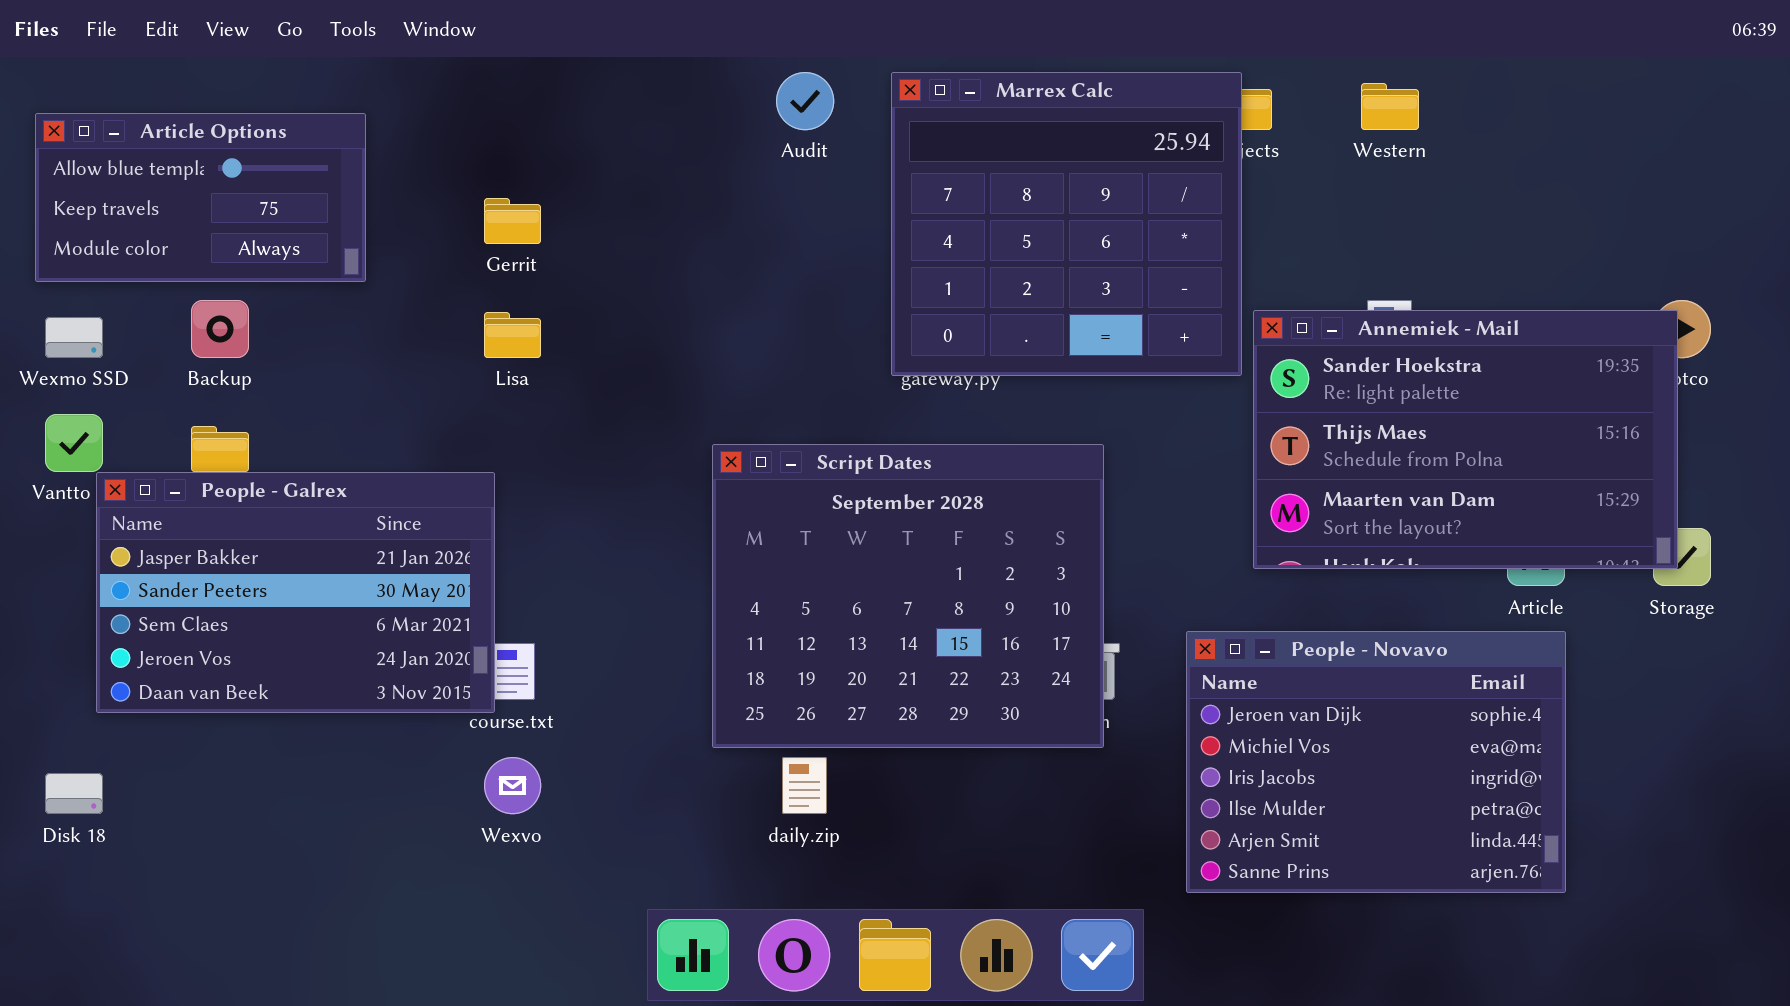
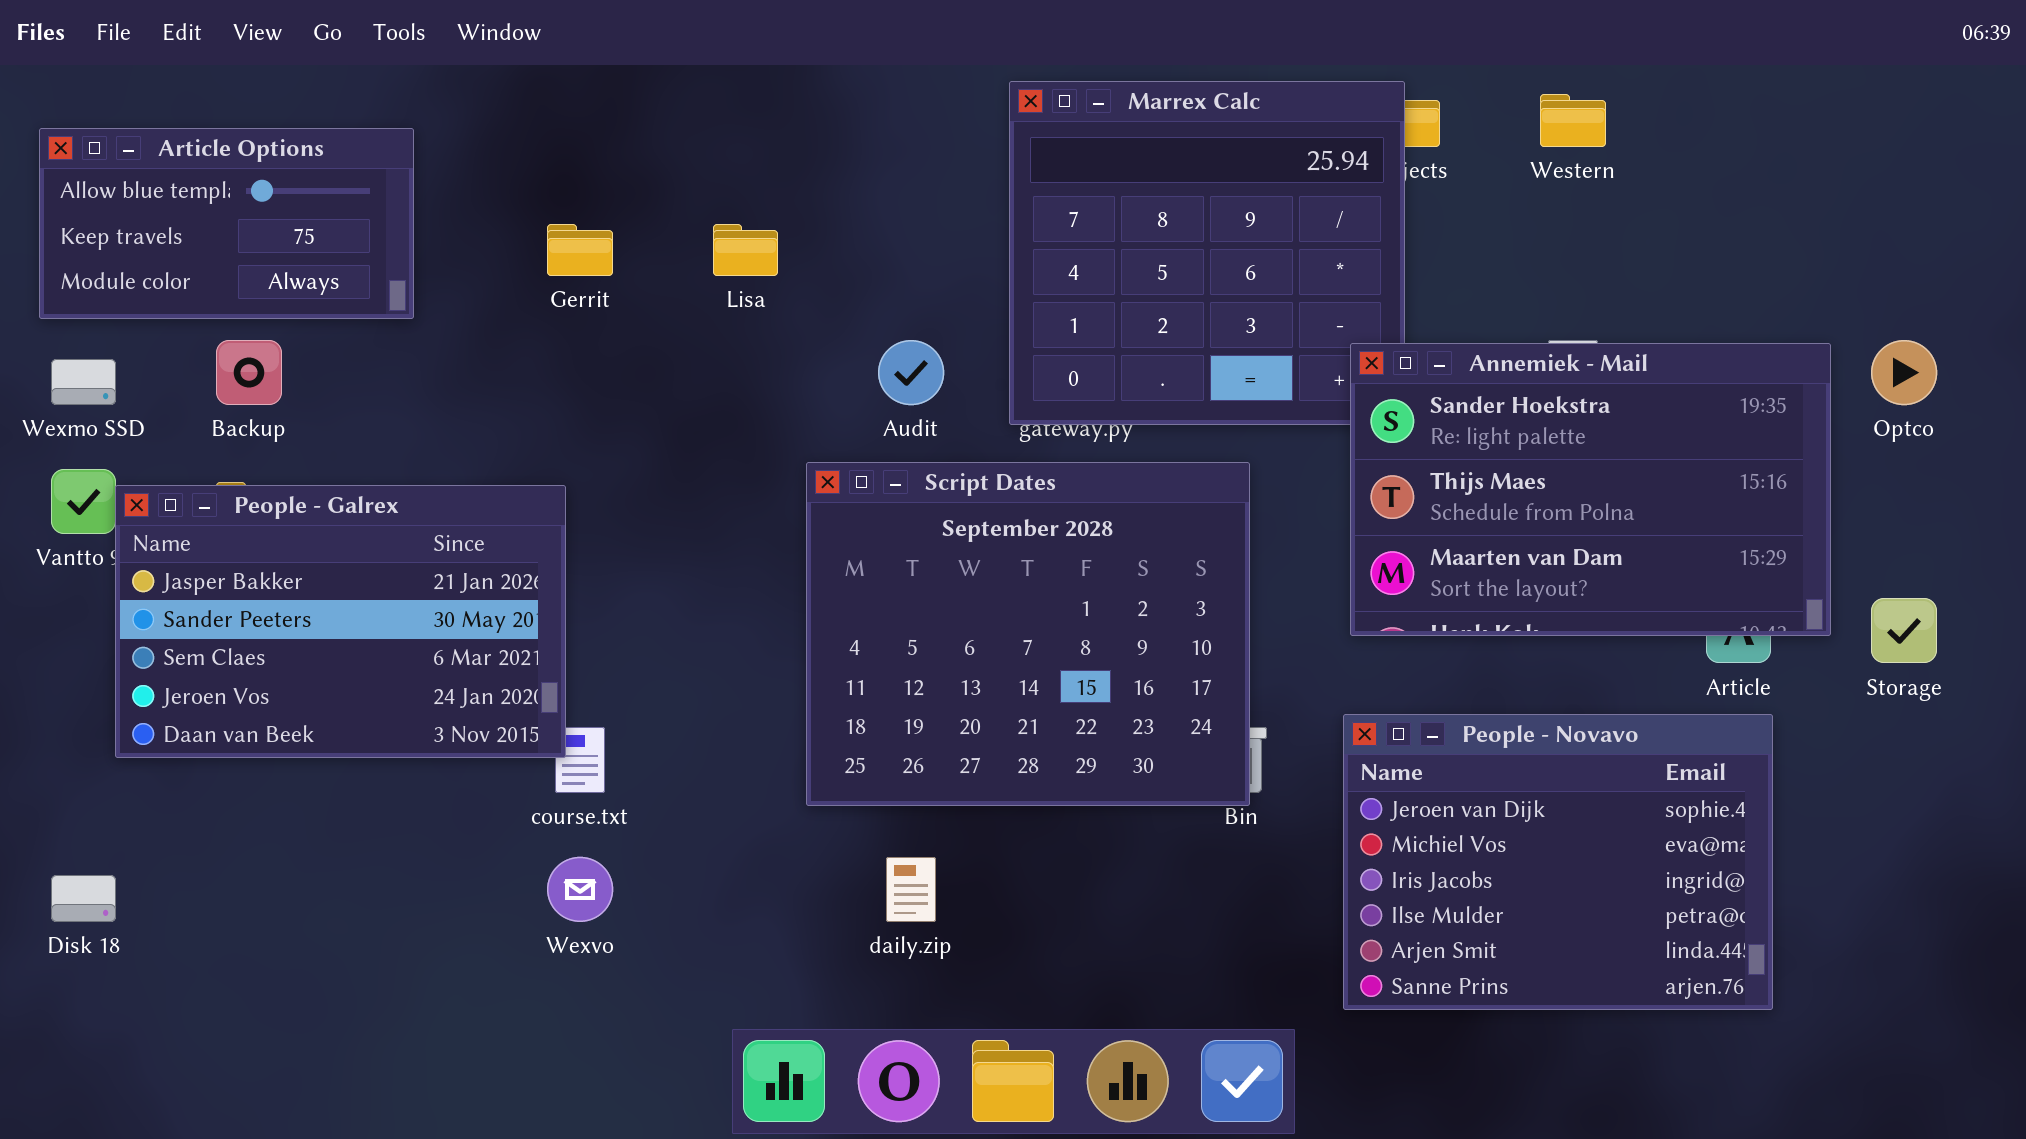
Audit: [776,72,834,130] -> [878,340,944,405], moved
Annemiek - Mail: [1253,310,1678,569] -> [1350,343,1831,636], moved
Lisa: [484,312,541,358] -> [713,224,778,276], moved
Script Dates: [712,444,1104,748] -> [806,462,1250,806], moved
People - Galrex: [96,472,495,713] -> [115,485,566,758], moved

